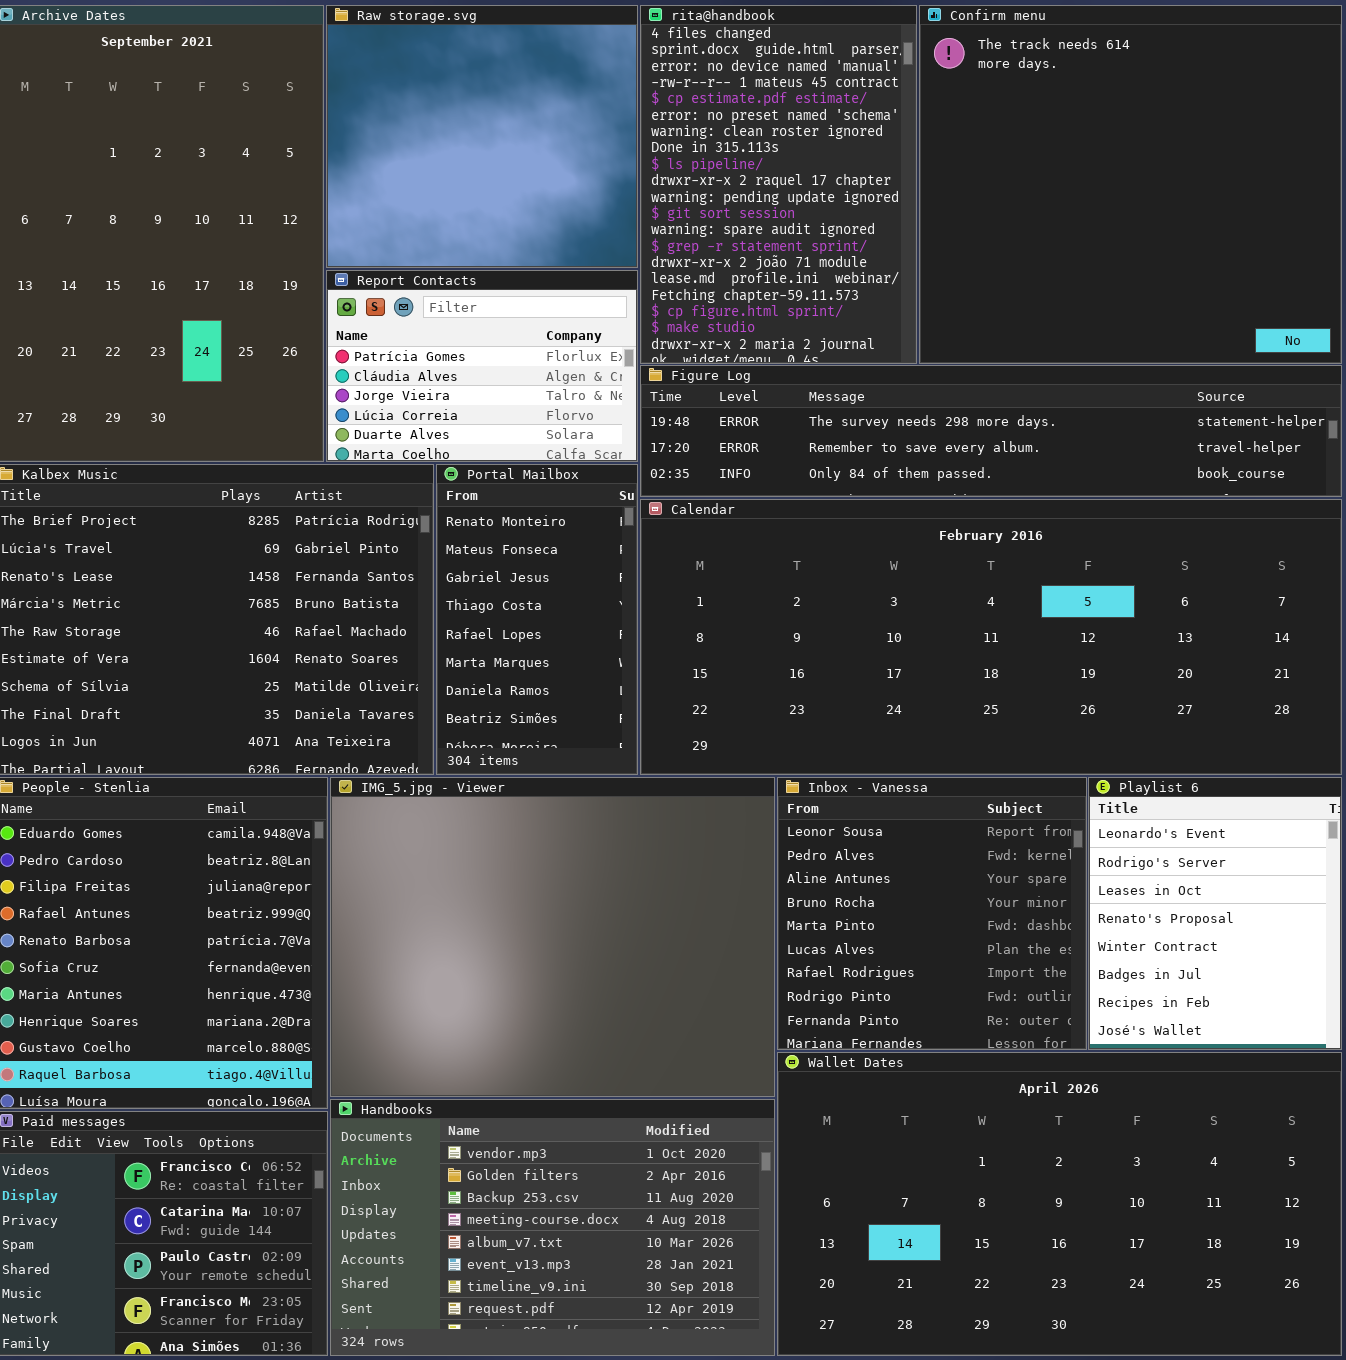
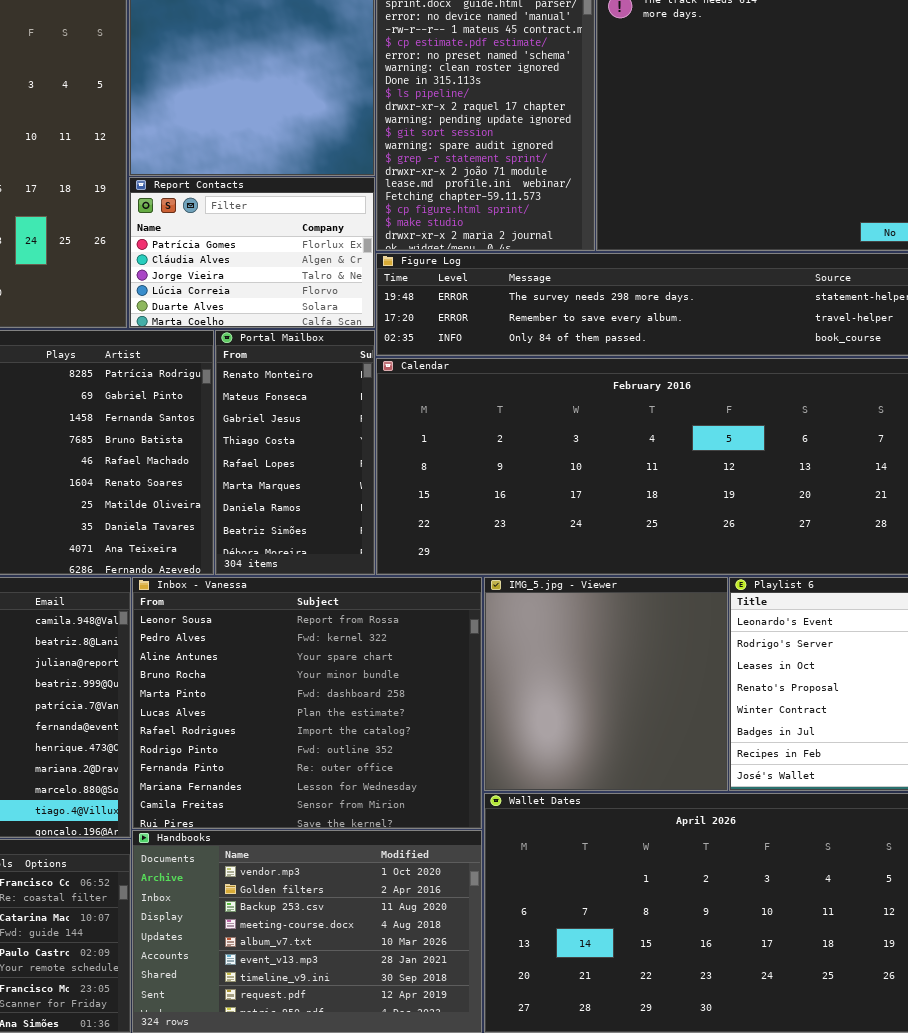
IMG_5.jpg - Viewer: [330,777,775,1097] -> [484,577,728,791], moved, resized
Inbox - Vanessa: [777,777,1087,1050] -> [132,577,482,829], moved, resized

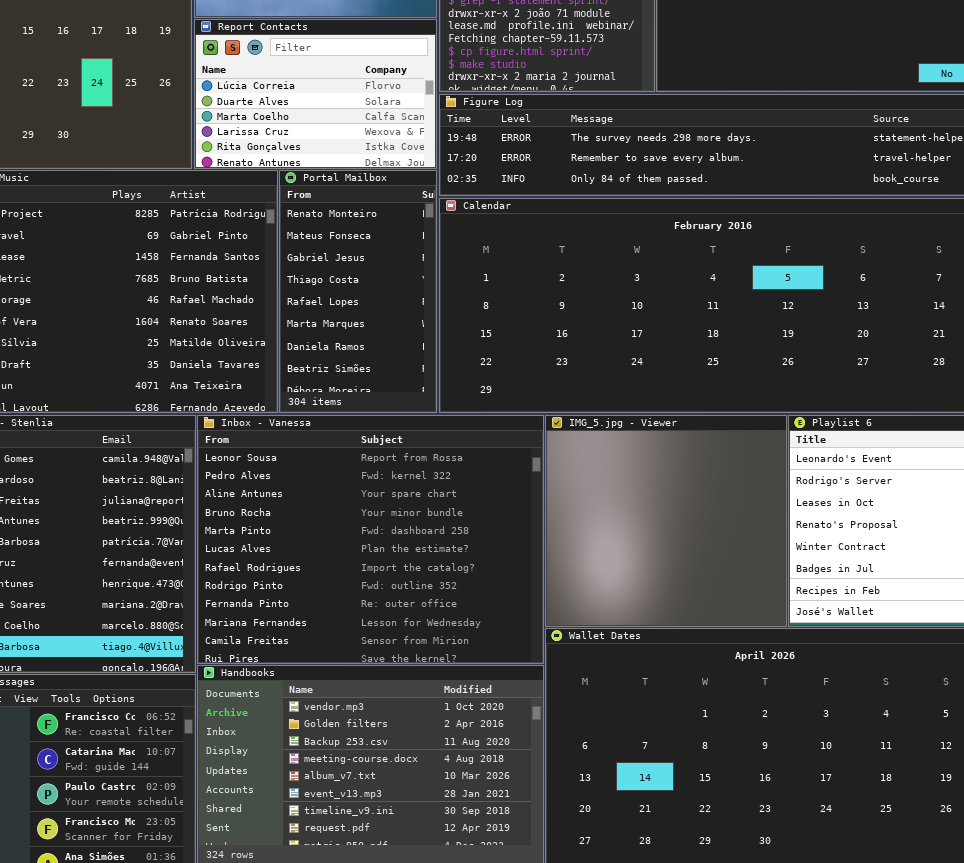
Report Contacts: [129,177,375,328] -> [194,19,437,169], scrolled down 3 rows

